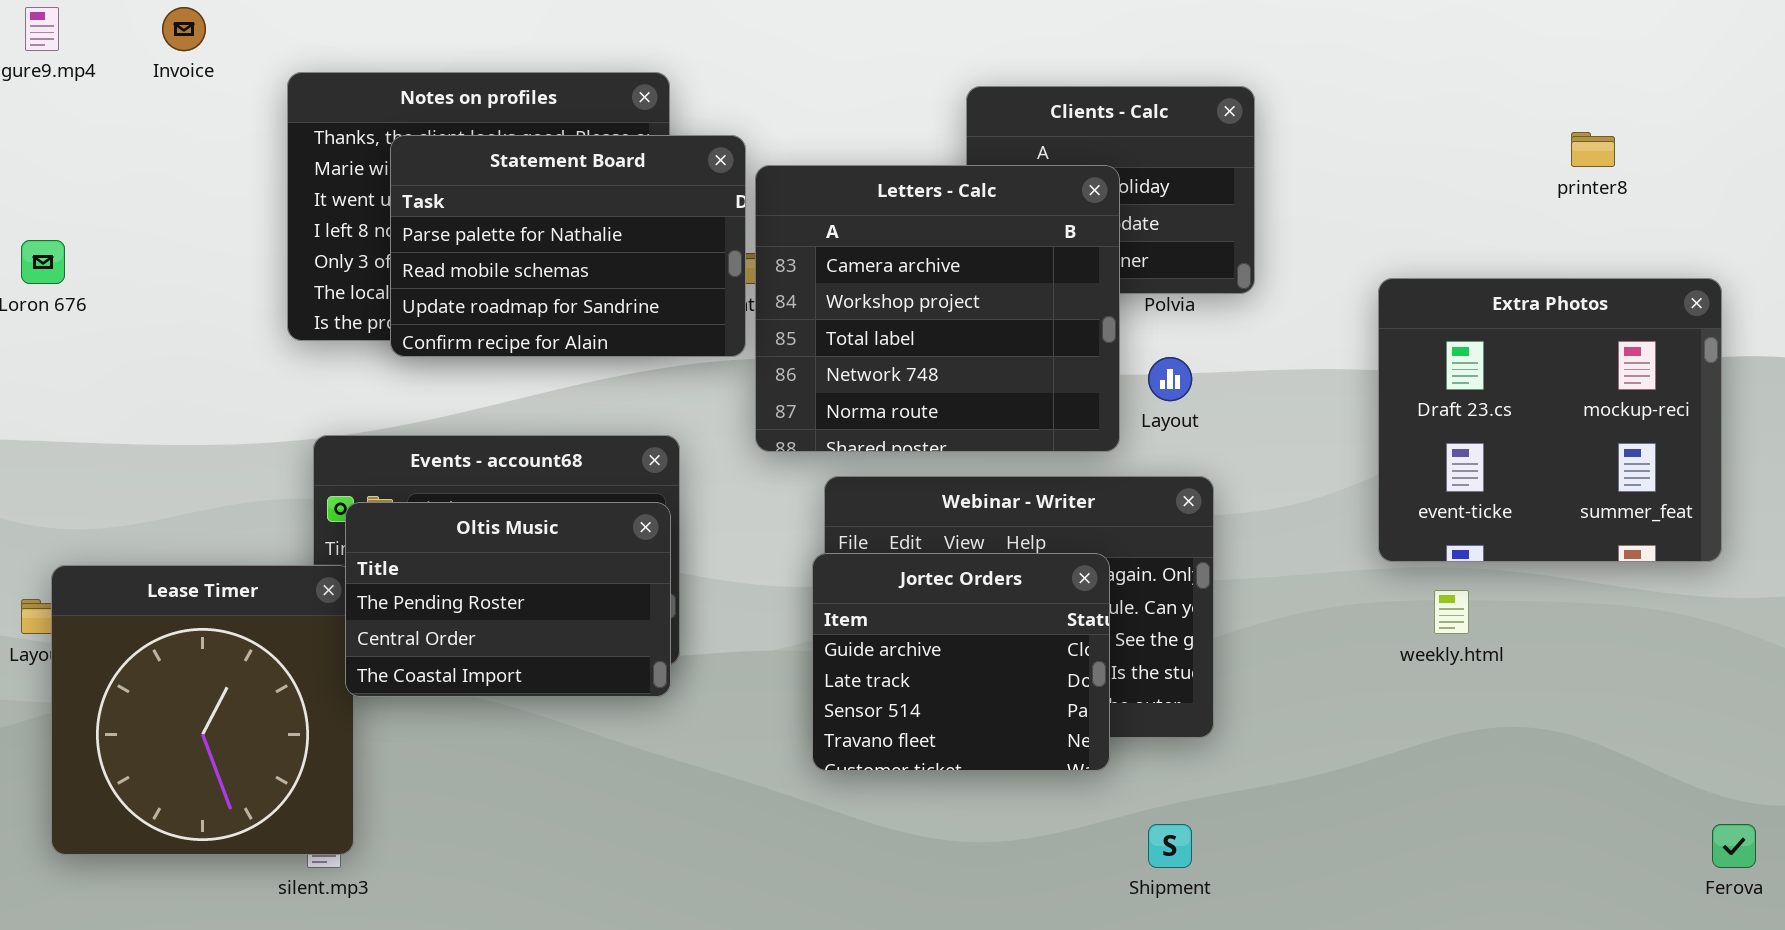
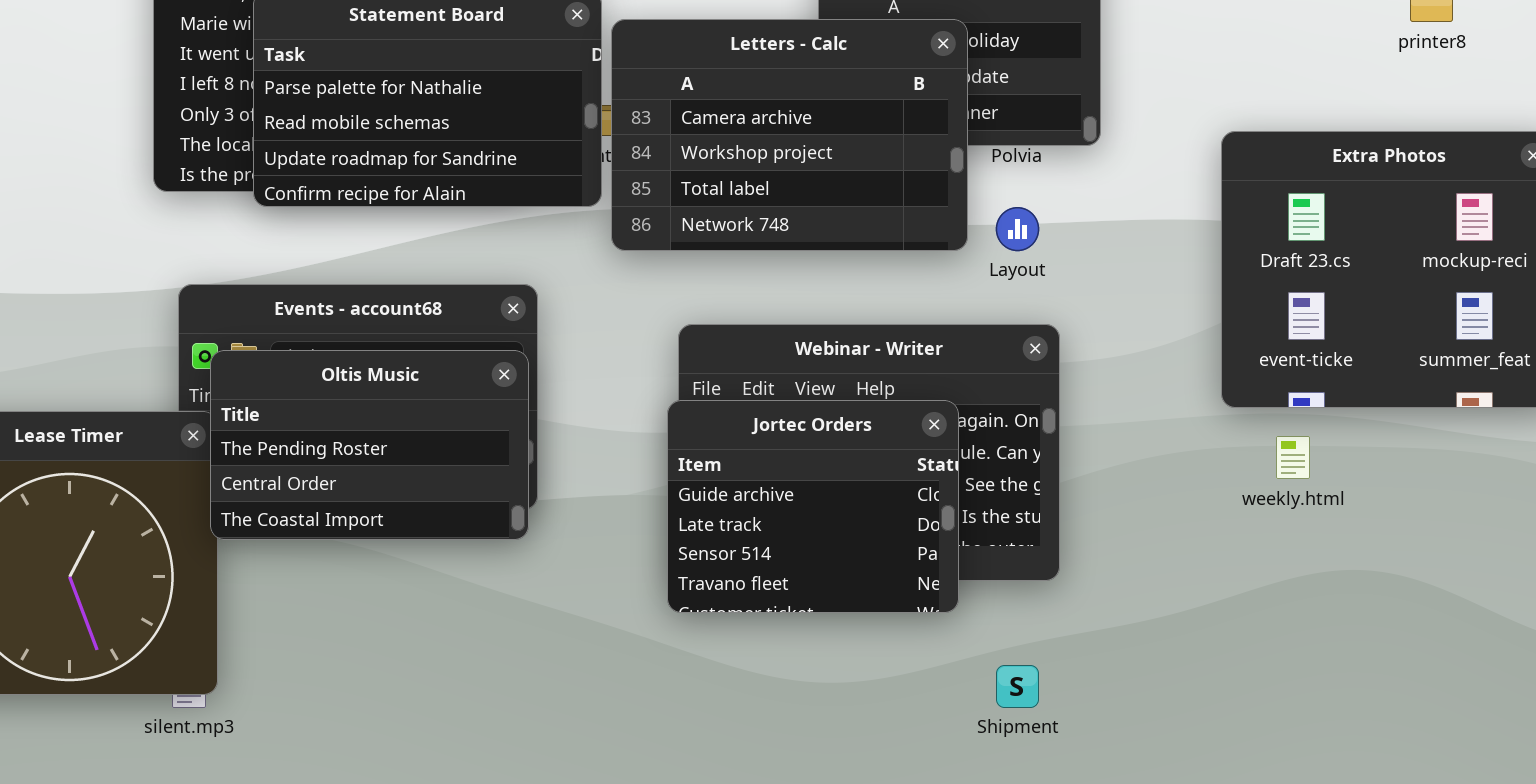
Letters - Calc: [755,165,1120,452] -> [611,19,968,251], resized

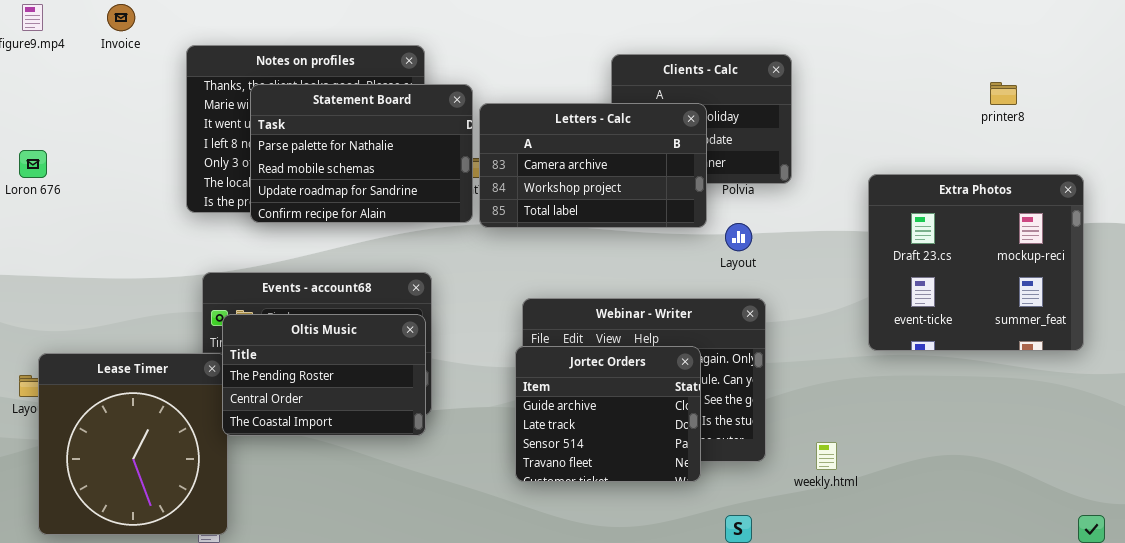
Letters - Calc: [611,19,968,251] -> [479,103,707,228], resized
weekly.html: [1276,436,1310,479] -> [816,442,837,470], moved

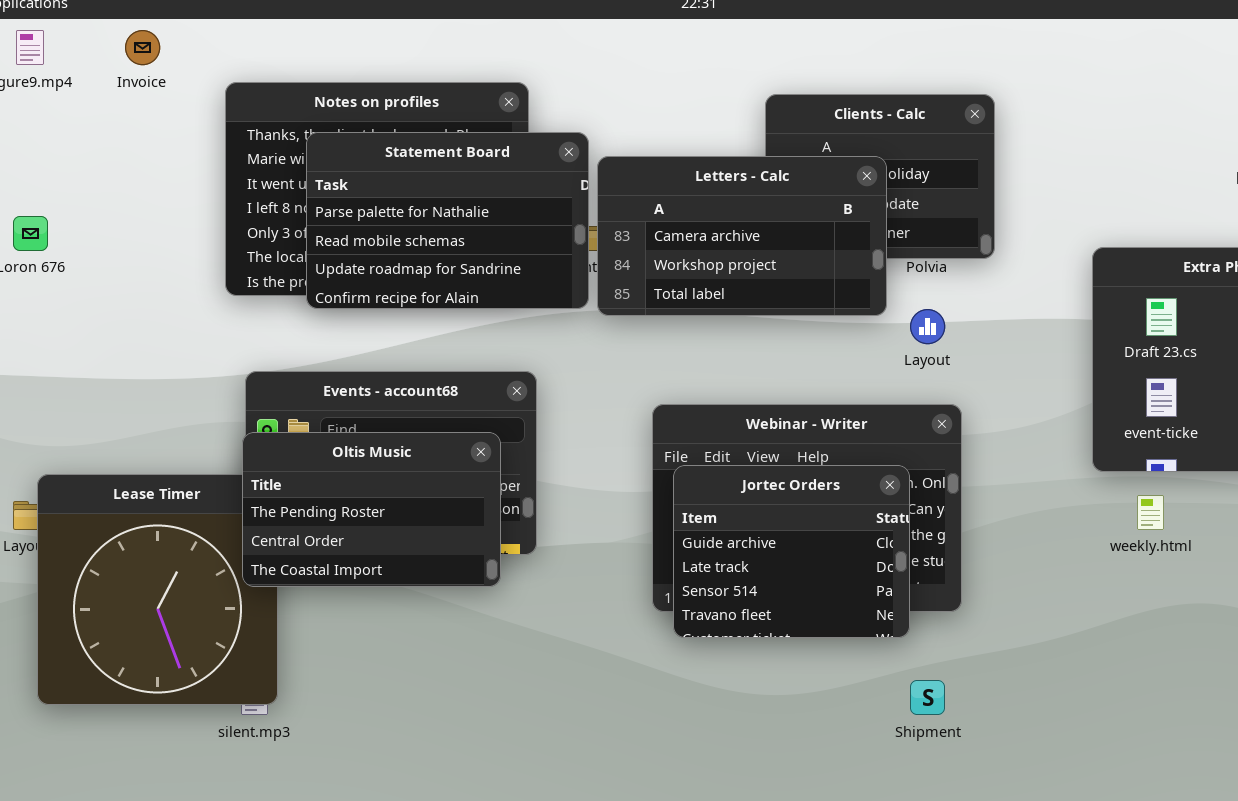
Oltis Music: [222,314,426,436] -> [242,432,501,587], moved
Jortec Orders: [515,346,701,482] -> [673,465,910,638], moved
weekly.html: [816,442,837,470] -> [1137,495,1164,530], moved

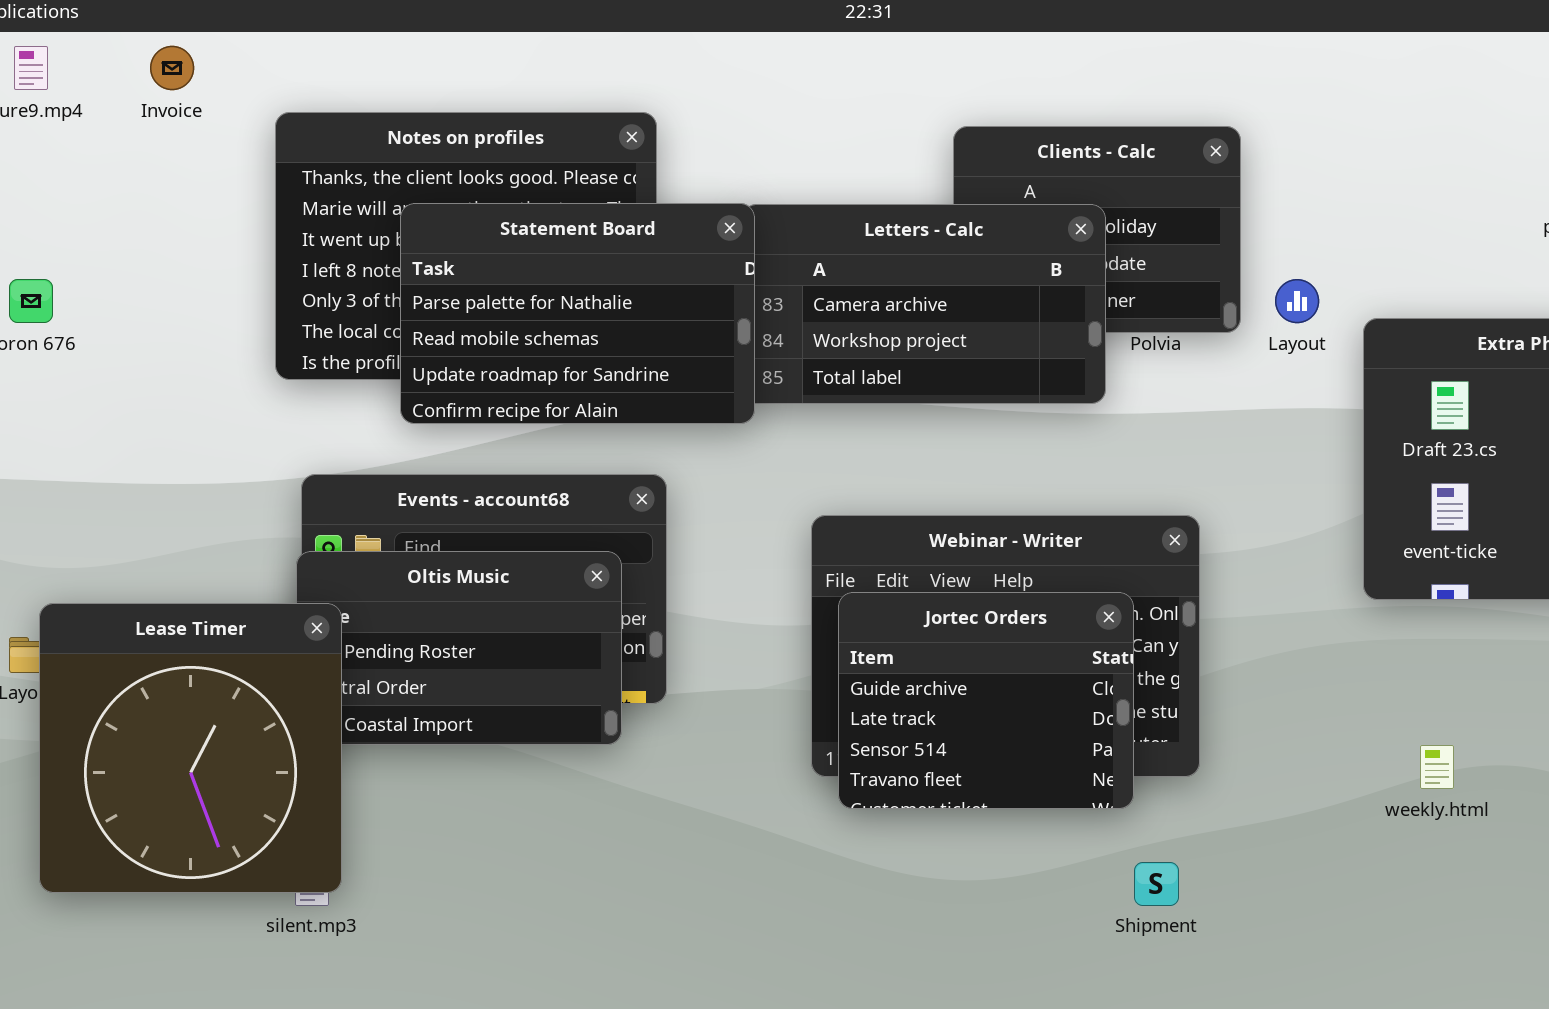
Statement Board: [306,132,589,309] -> [400,203,755,424], moved
Layout: [910,309,945,344] -> [1275,279,1319,323], moved
Lease Timer: [37,474,278,705] -> [39,603,342,893], raised
weekly.html: [1137,495,1164,530] -> [1420,745,1454,789], moved

